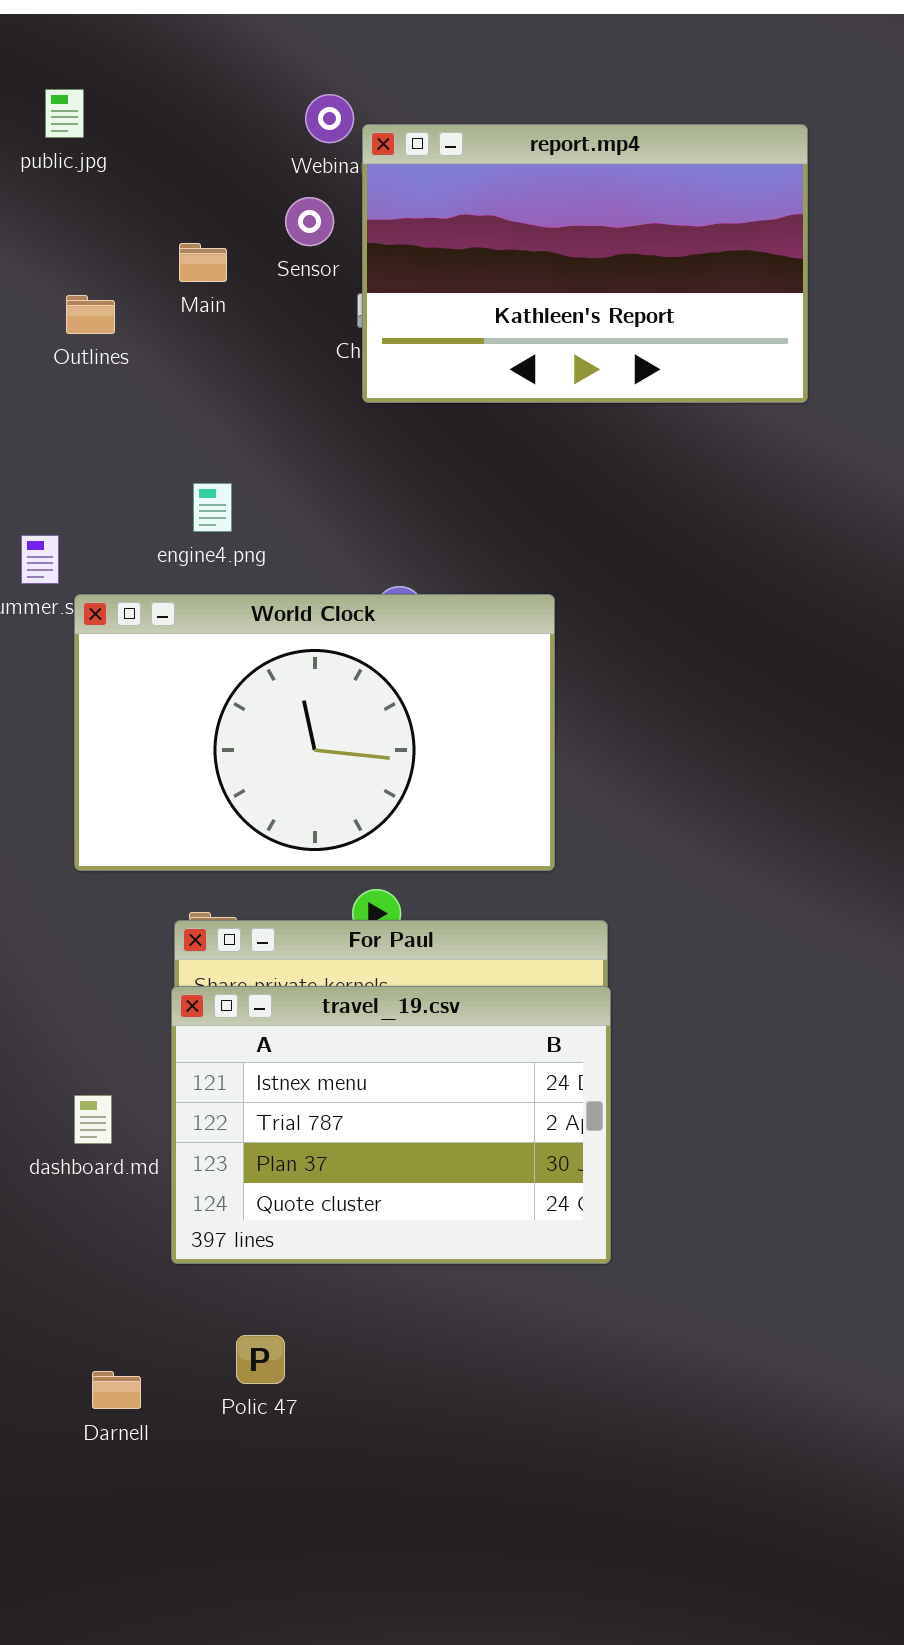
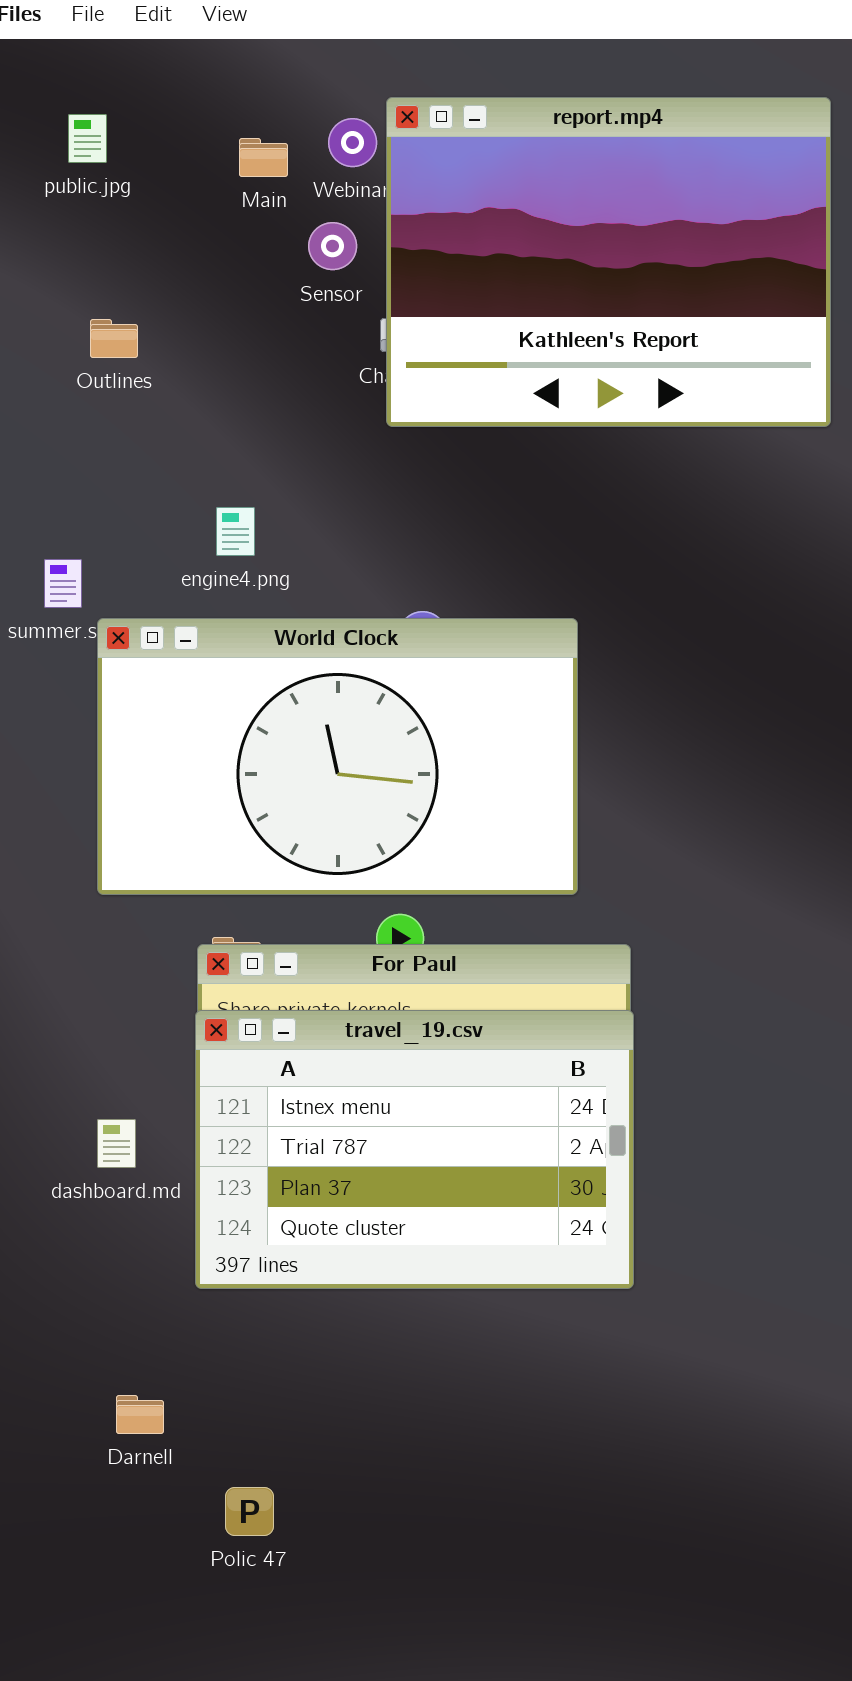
report.mp4: [362,124,808,403] -> [386,97,831,427], resized
Main: [179,243,227,282] -> [239,138,288,177], moved
Polic 47: [236,1335,285,1384] -> [225,1487,274,1536], moved

